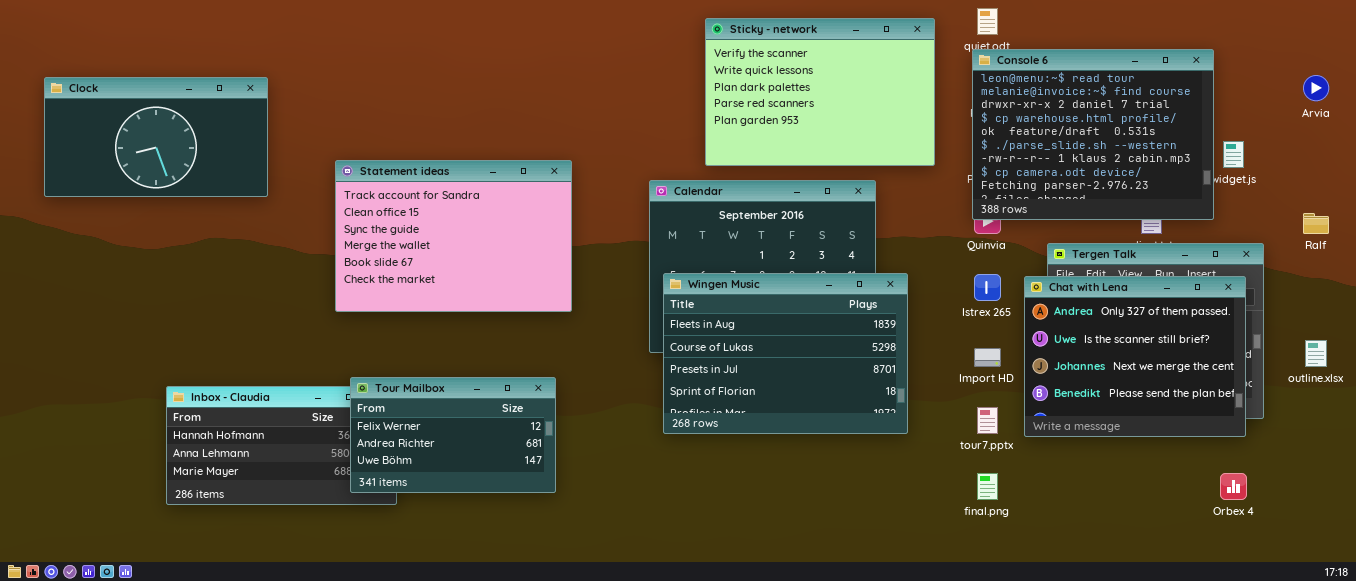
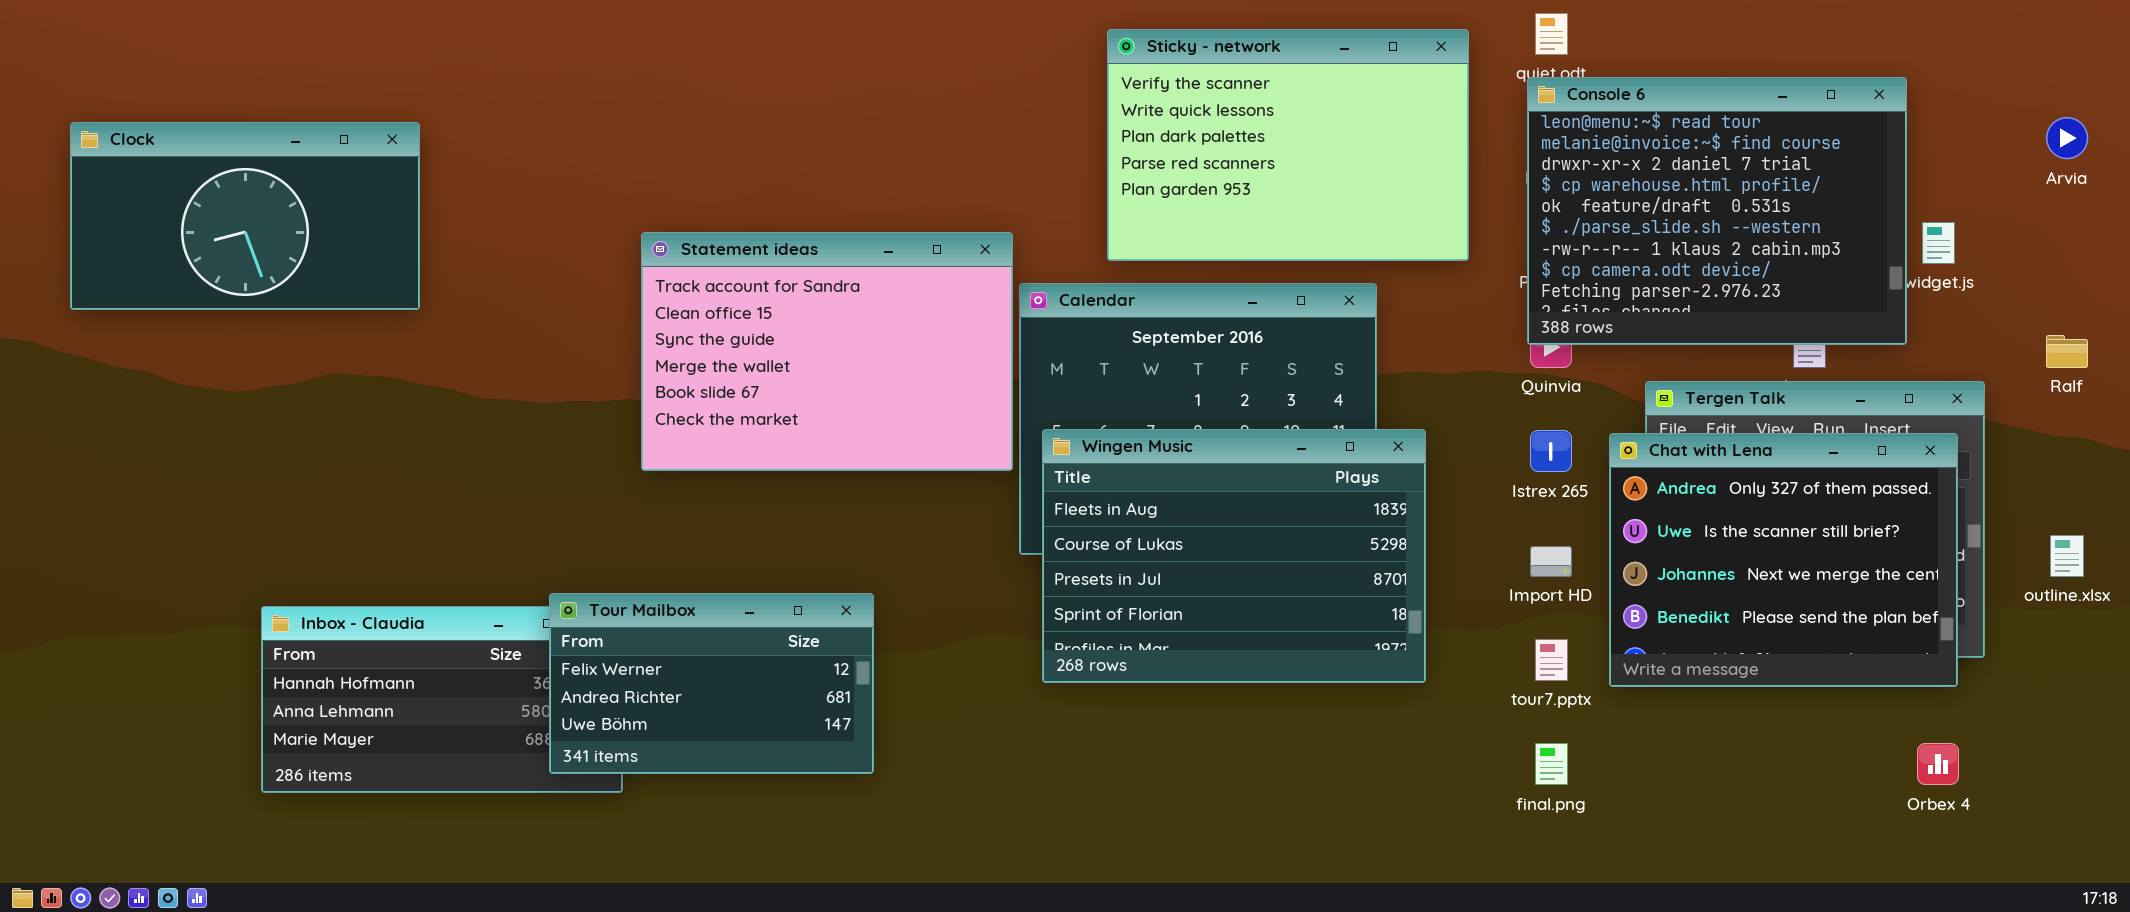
Statement ideas: [335,160,572,312] -> [641,232,1013,471], moved

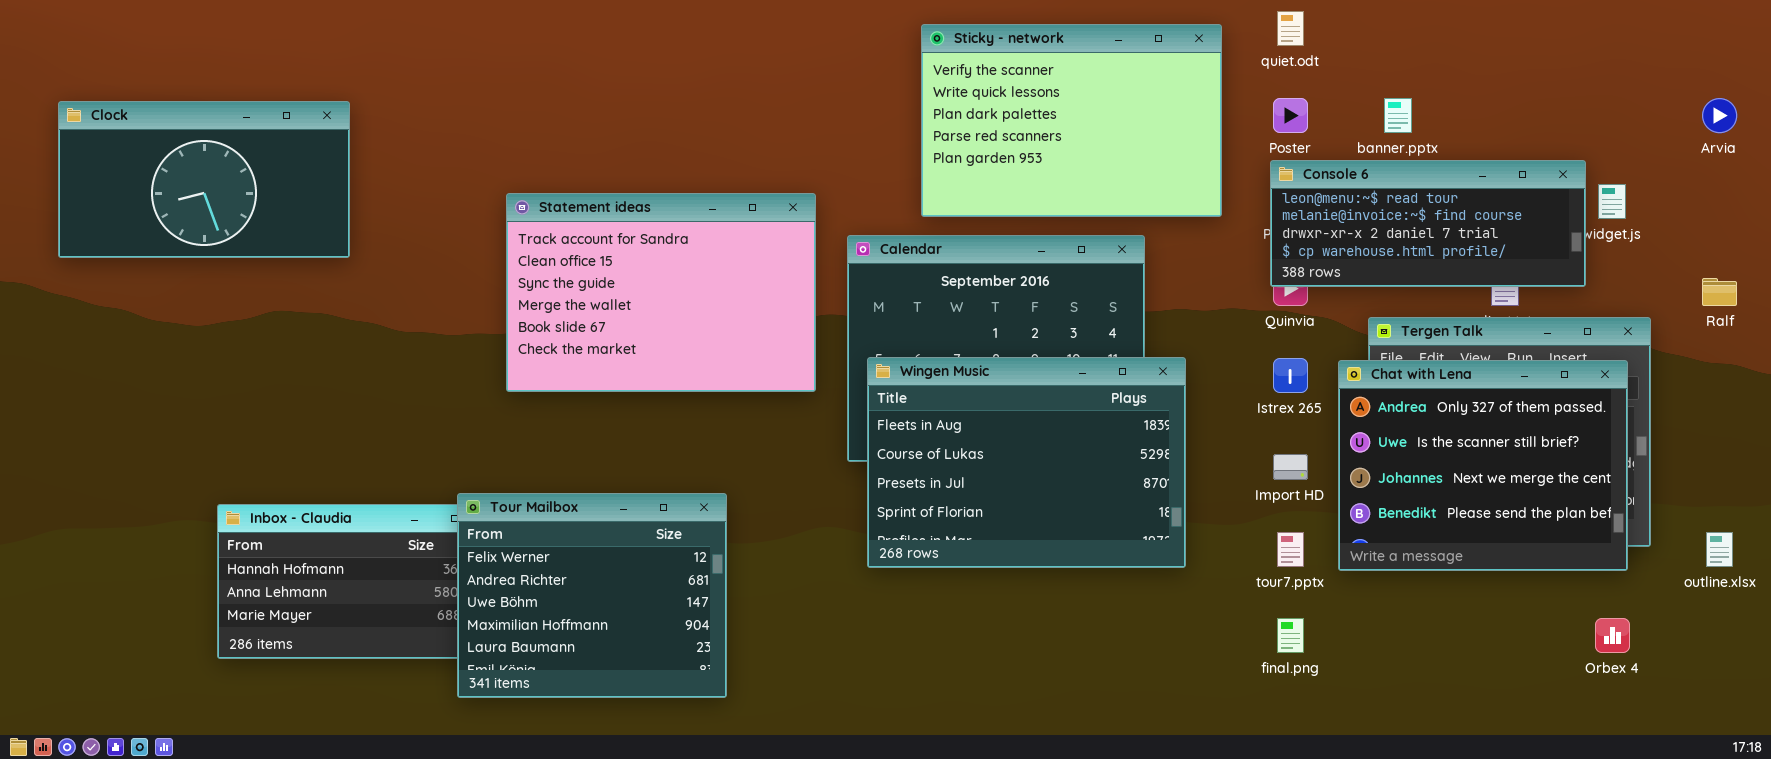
Console 6: [1527,77,1907,345] -> [1270,160,1586,287], resized
Statement ideas: [641,232,1013,471] -> [506,193,816,392], moved
outline.xlsx: [2050,535,2084,577] -> [1706,532,1733,567], moved
Tour Mailbox: [549,593,874,774] -> [457,493,727,698], resized

